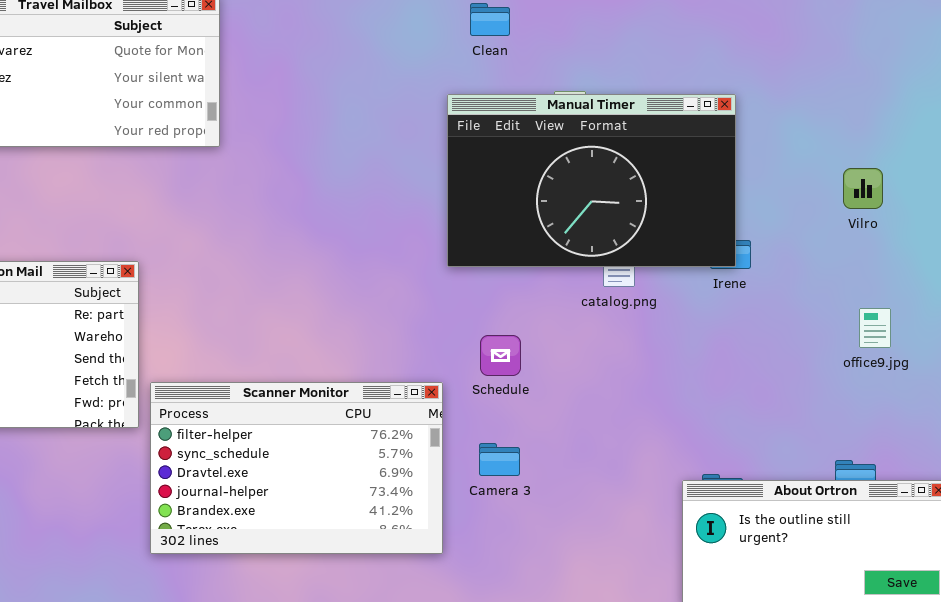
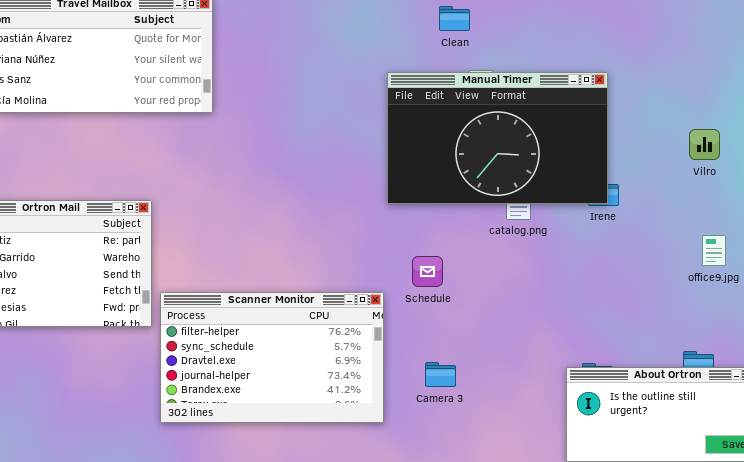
Clean: [470,3,510,36] -> [439,6,470,31], moved
Camera 3: [479,443,520,476] -> [425,362,456,387], moved

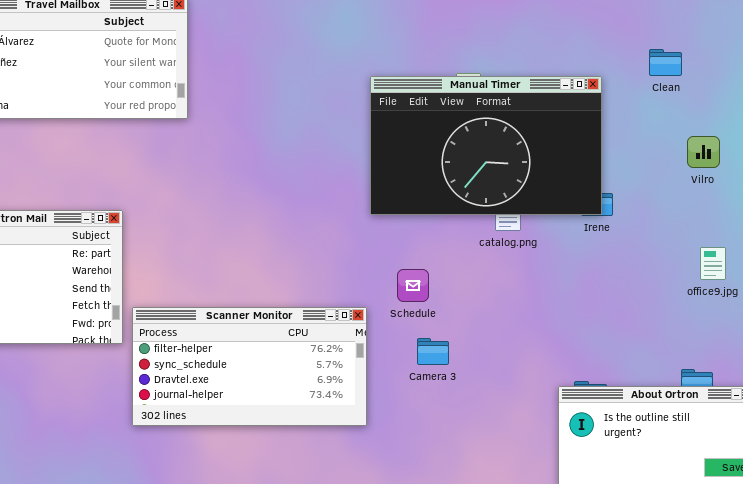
Clean: [439,6,470,31] -> [649,49,682,76], moved
Scanner Monitor: [160,292,384,423] -> [132,307,367,426], resized
Camera 3: [425,362,456,387] -> [417,338,449,365], moved

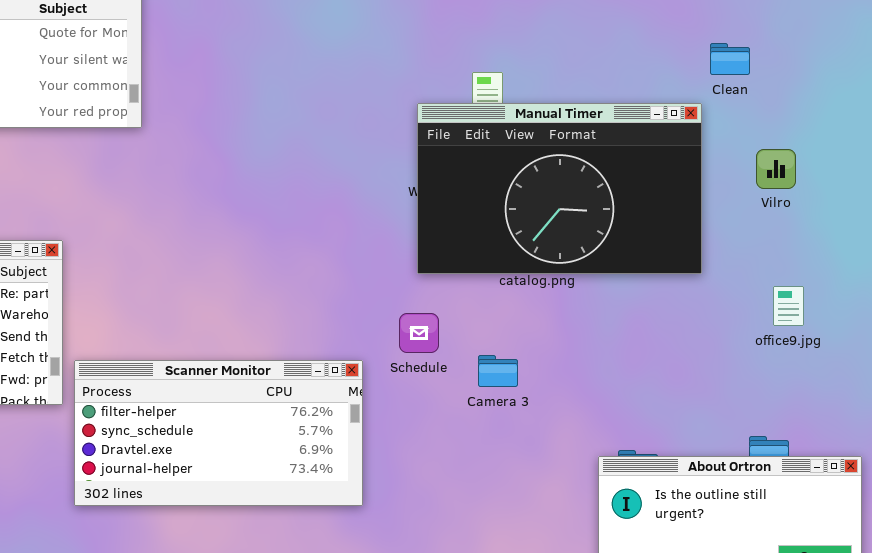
Manual Timer: [370,76,602,215] -> [417,103,702,274], moved
Camera 3: [417,338,449,365] -> [478,355,518,387], moved

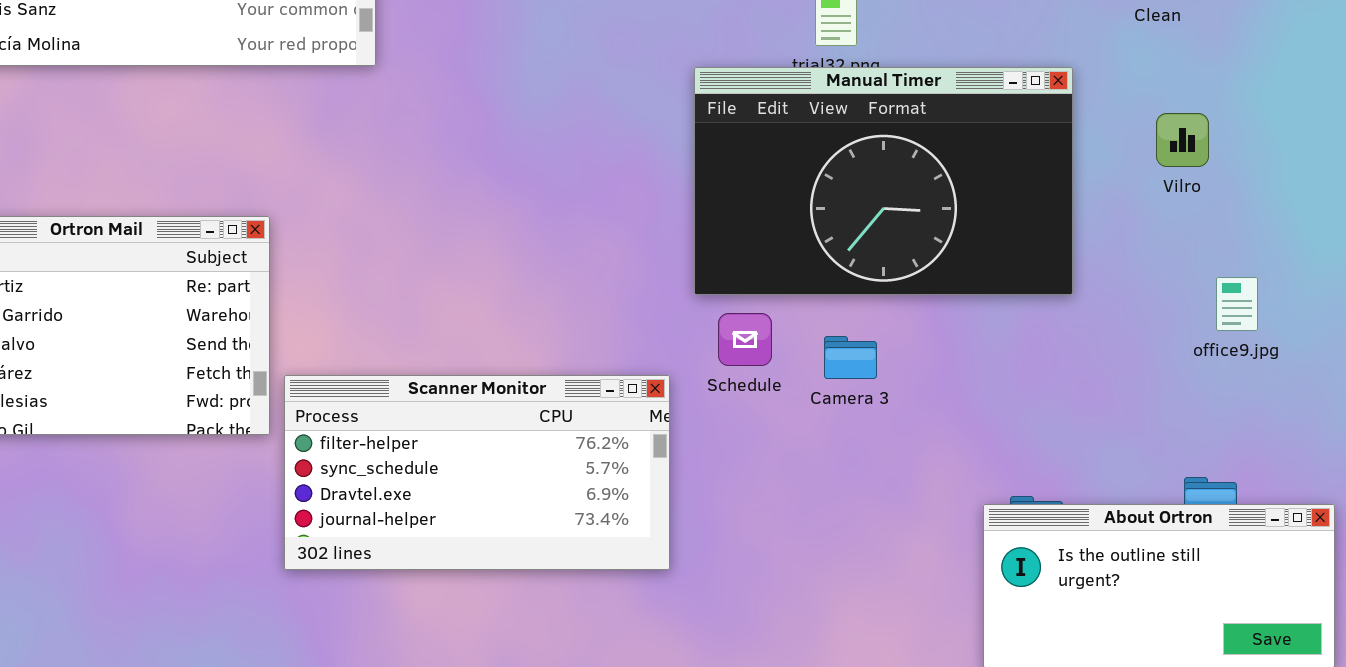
Manual Timer: [417,103,702,274] -> [694,67,1073,295], moved
Vilro: [756,149,796,189] -> [1156,113,1209,167], moved
Camera 3: [478,355,518,387] -> [824,336,877,379], moved

